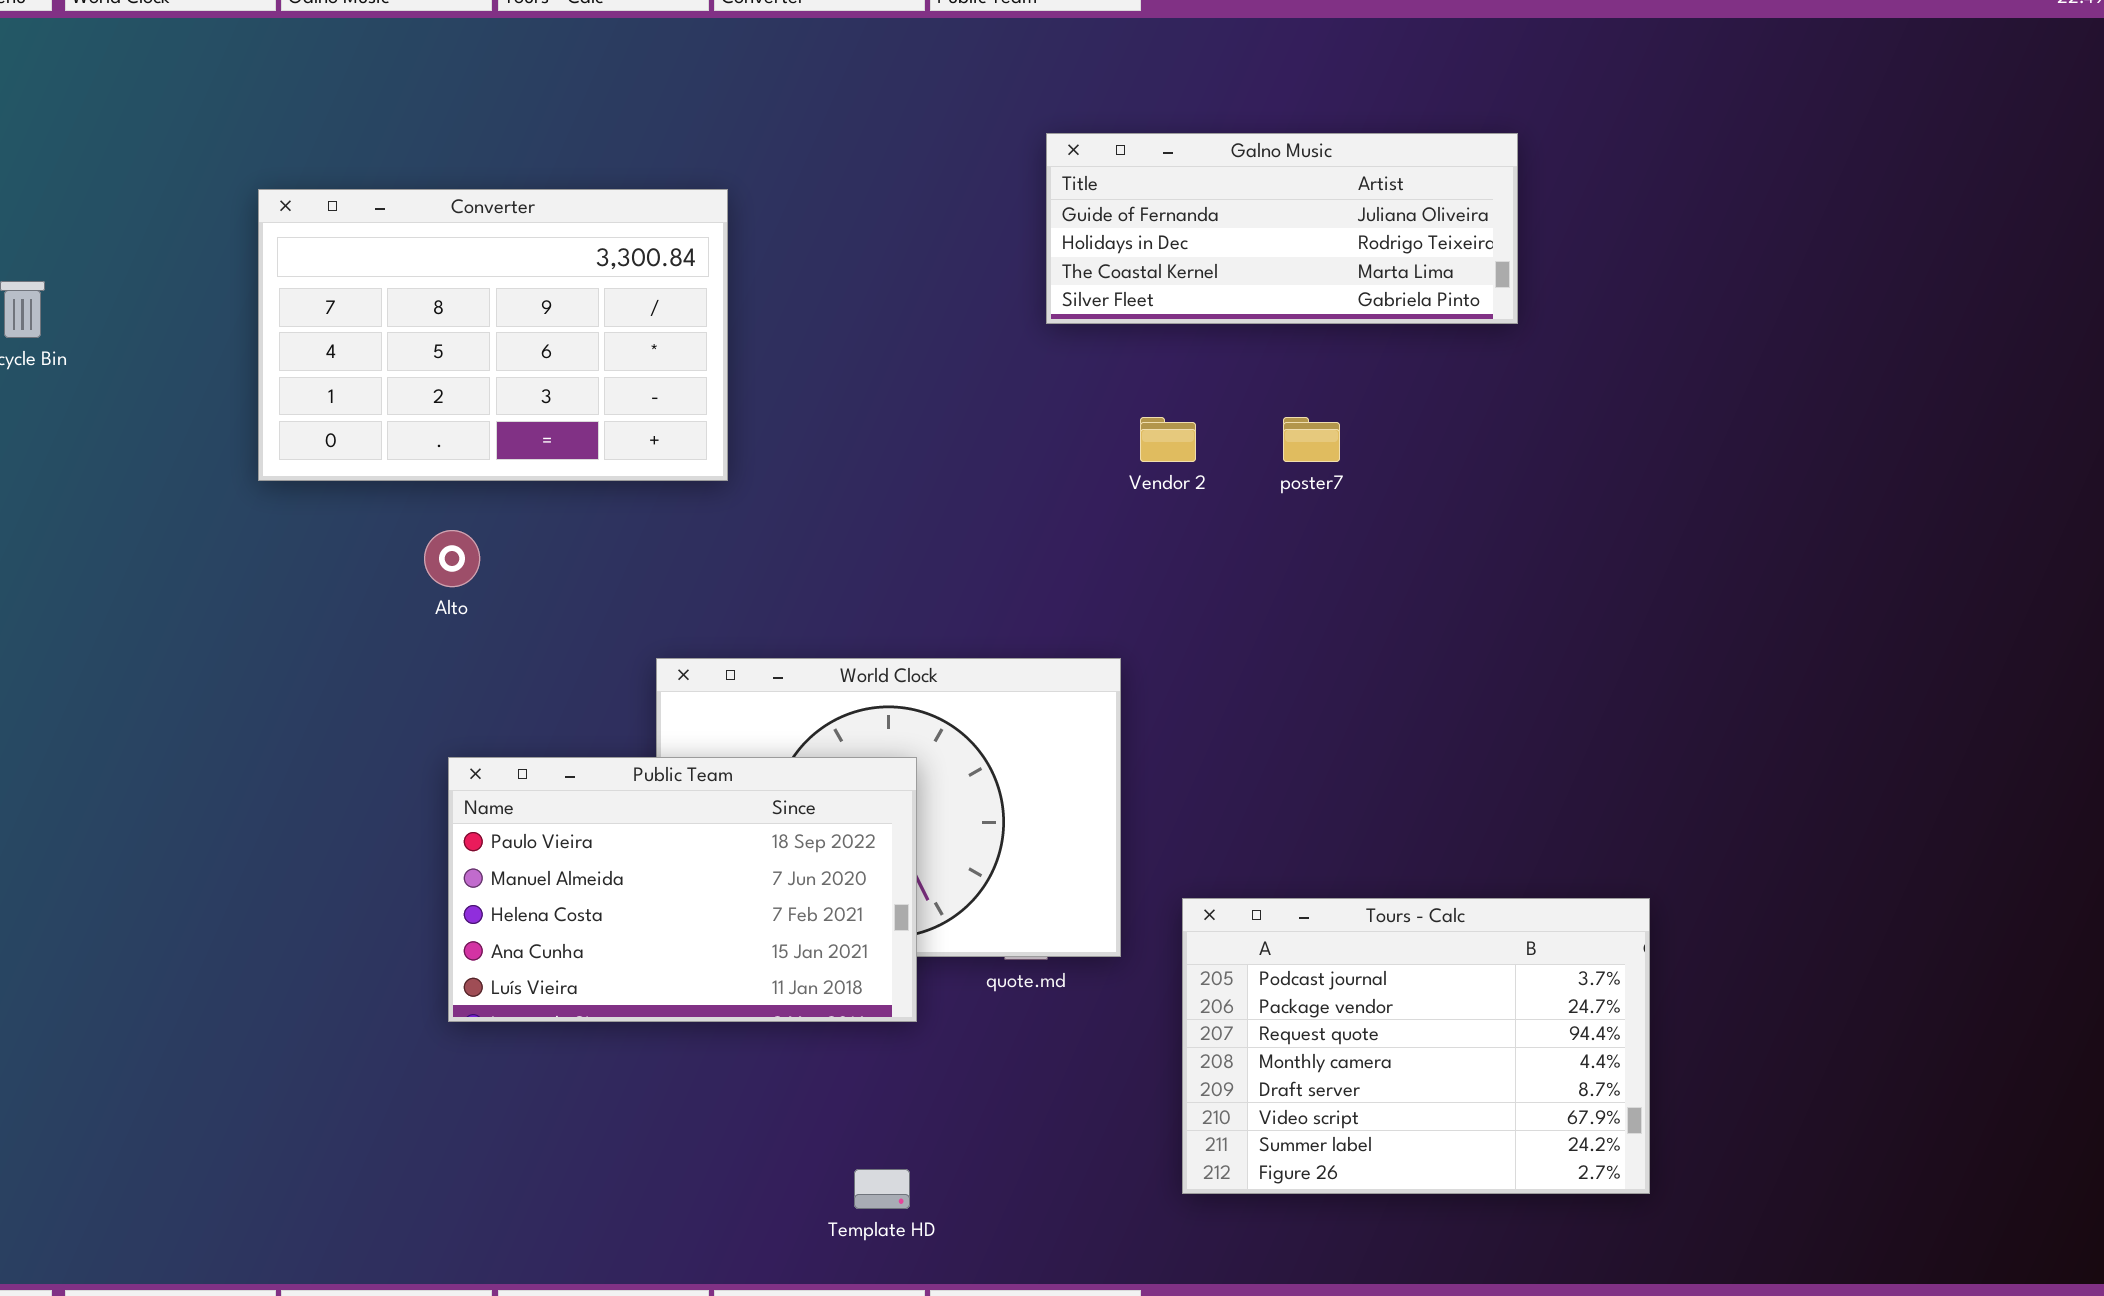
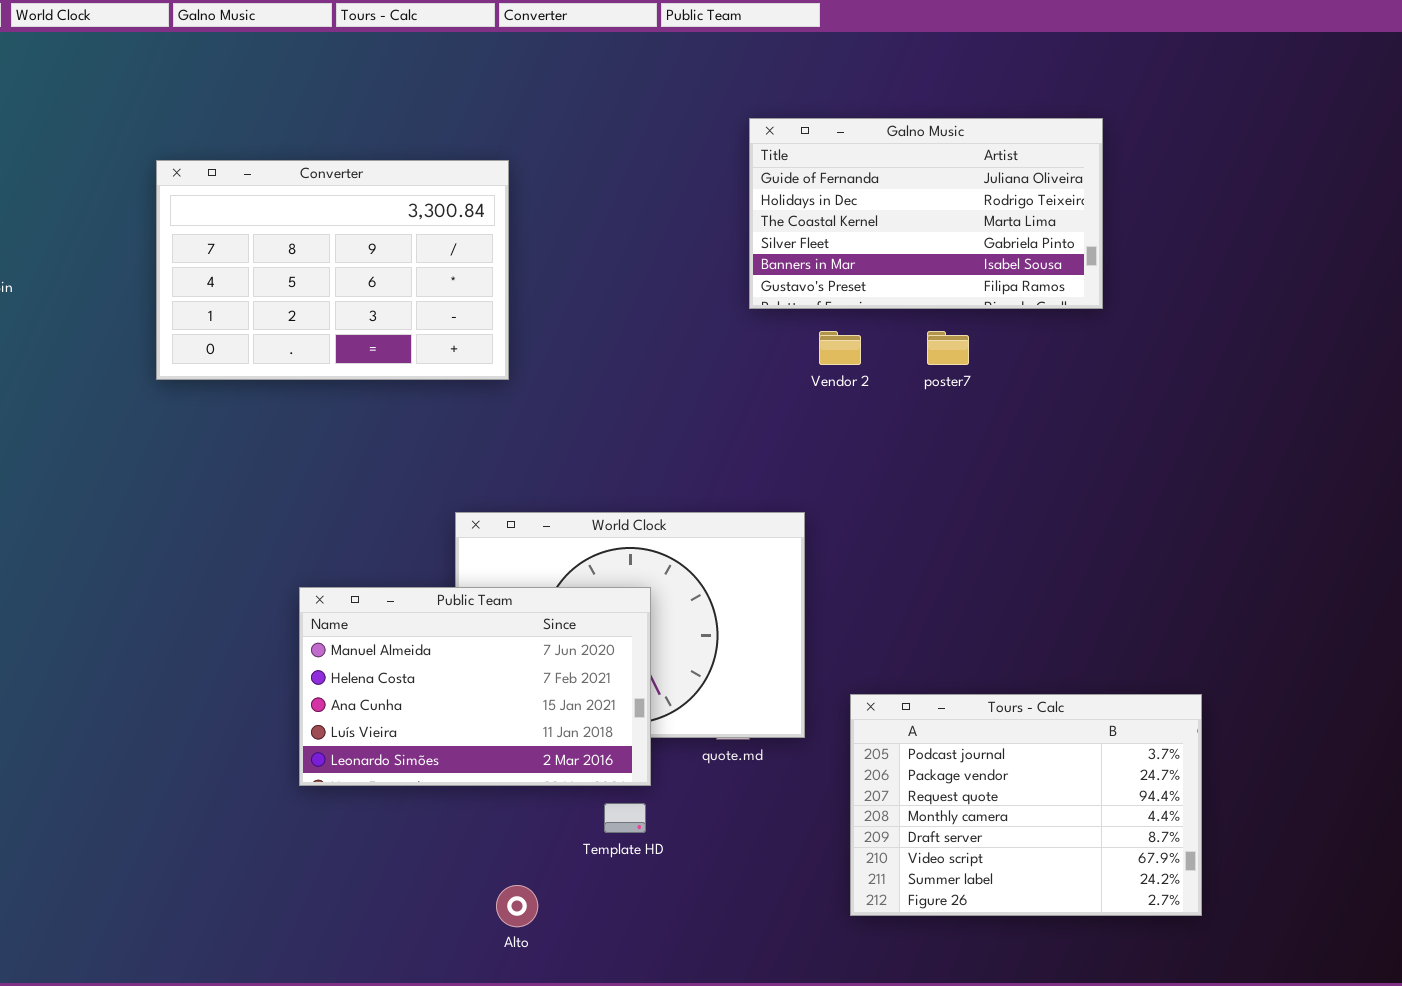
Galno Music: [1046,133,1518,324] -> [749,118,1103,309], resized
Alto: [424,530,480,587] -> [496,885,538,927], moved
Public Team: [448,757,917,1022] -> [299,587,651,786], scrolled down 1 row
Template HD: [854,1169,910,1209] -> [604,803,646,833], moved

